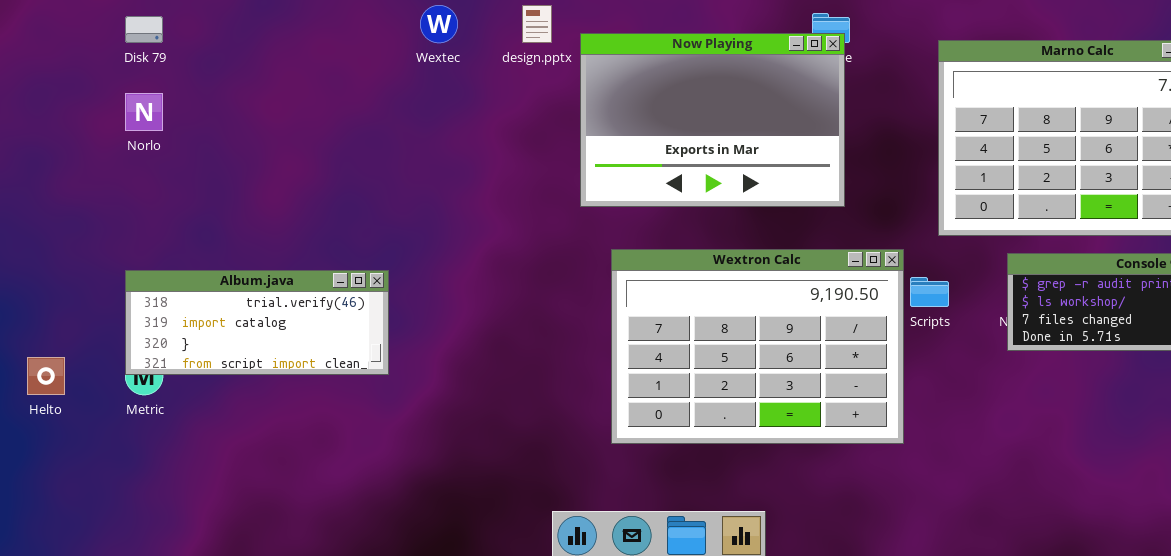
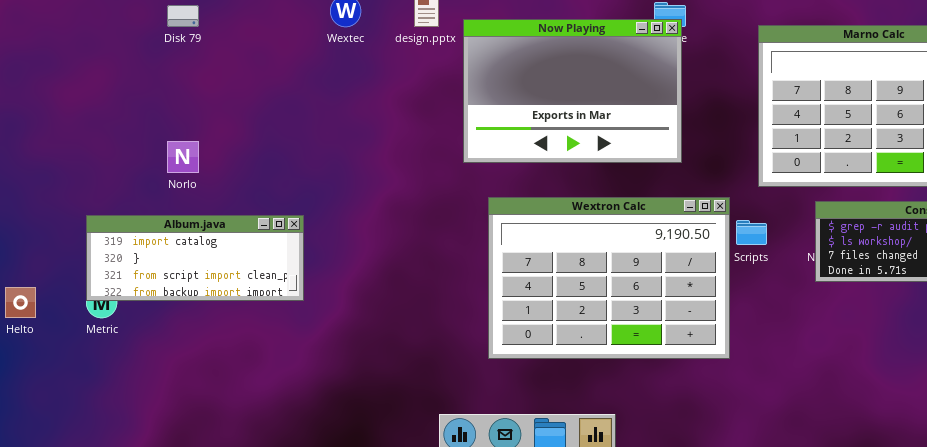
Disk 79: [125,16,163,43] -> [167,5,199,27], moved
Norlo: [125,93,163,131] -> [167,141,199,173], moved
Album.java: [125,270,389,375] -> [86,215,304,301], scrolled down 1 row

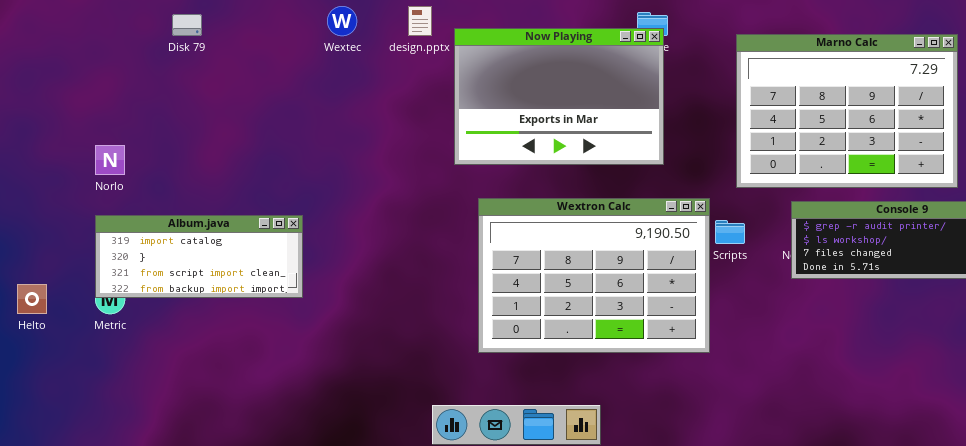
Norlo: [167,141,199,173] -> [95,145,125,175], moved

